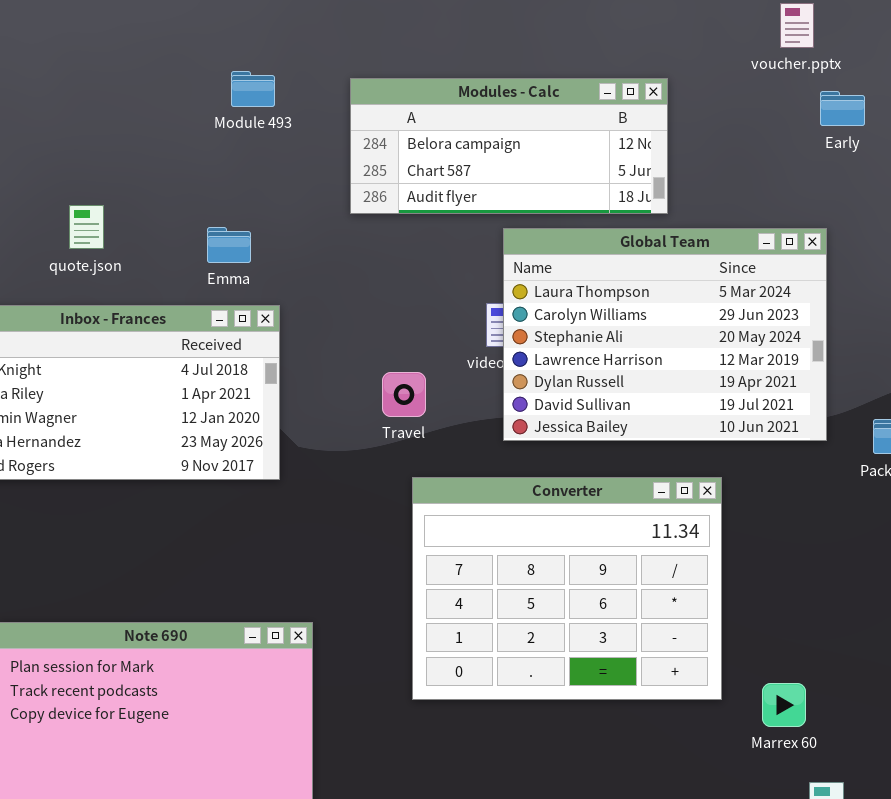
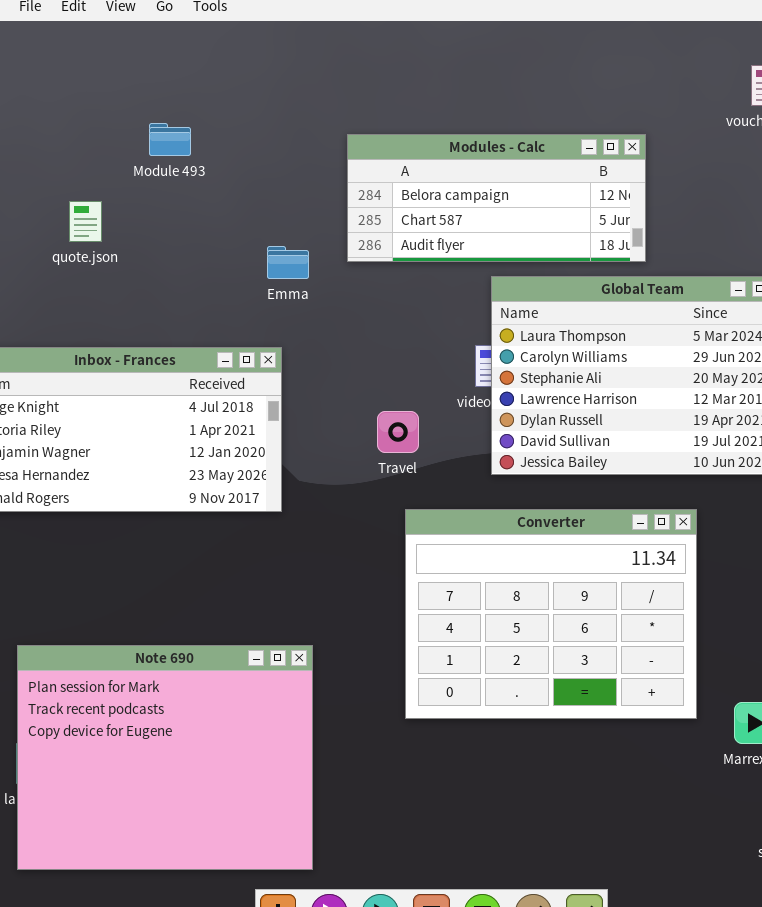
Module 493: [231,71,275,107] -> [149,123,191,156], moved
quote.json: [69,205,104,249] -> [69,201,102,242], moved
Emma: [207,227,251,263] -> [267,246,309,279], moved

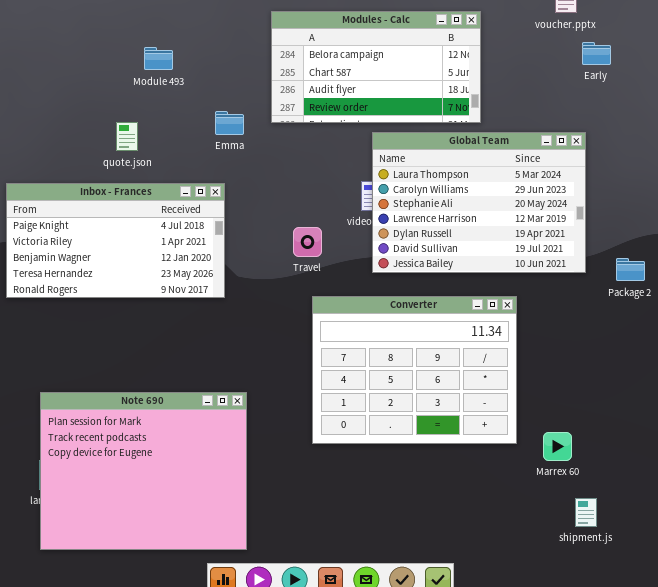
Module 493: [149,123,191,156] -> [144,47,173,70], moved
Modules - Calc: [347,134,646,262] -> [271,11,481,123], resized
quote.json: [69,201,102,242] -> [116,122,138,151], moved

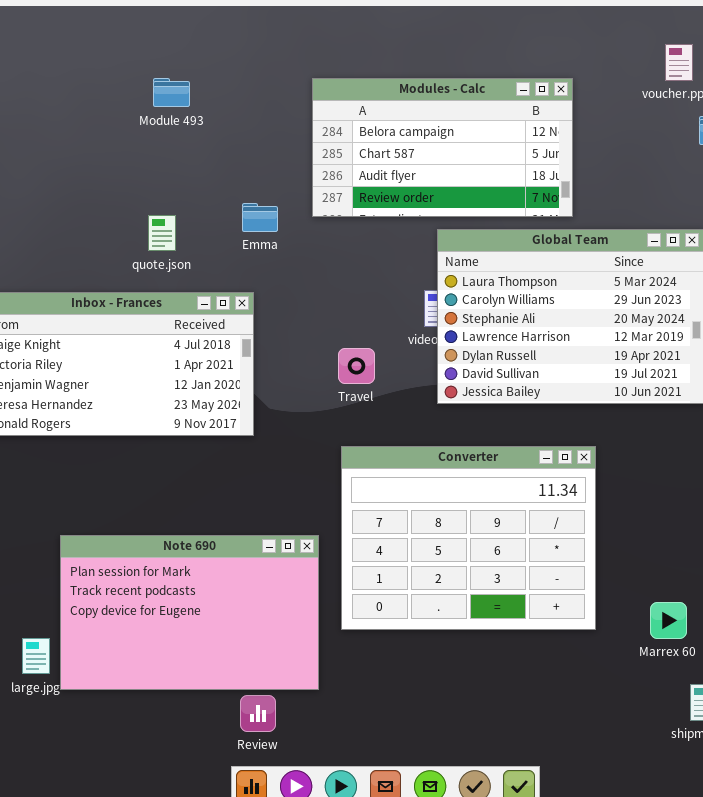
Module 493: [144,47,173,70] -> [153,78,190,107], moved
quote.json: [116,122,138,151] -> [148,215,176,251], moved
Converter: [312,296,517,444] -> [341,446,596,630], moved
Note 690: [40,392,247,550] -> [60,535,319,690], moved, resized

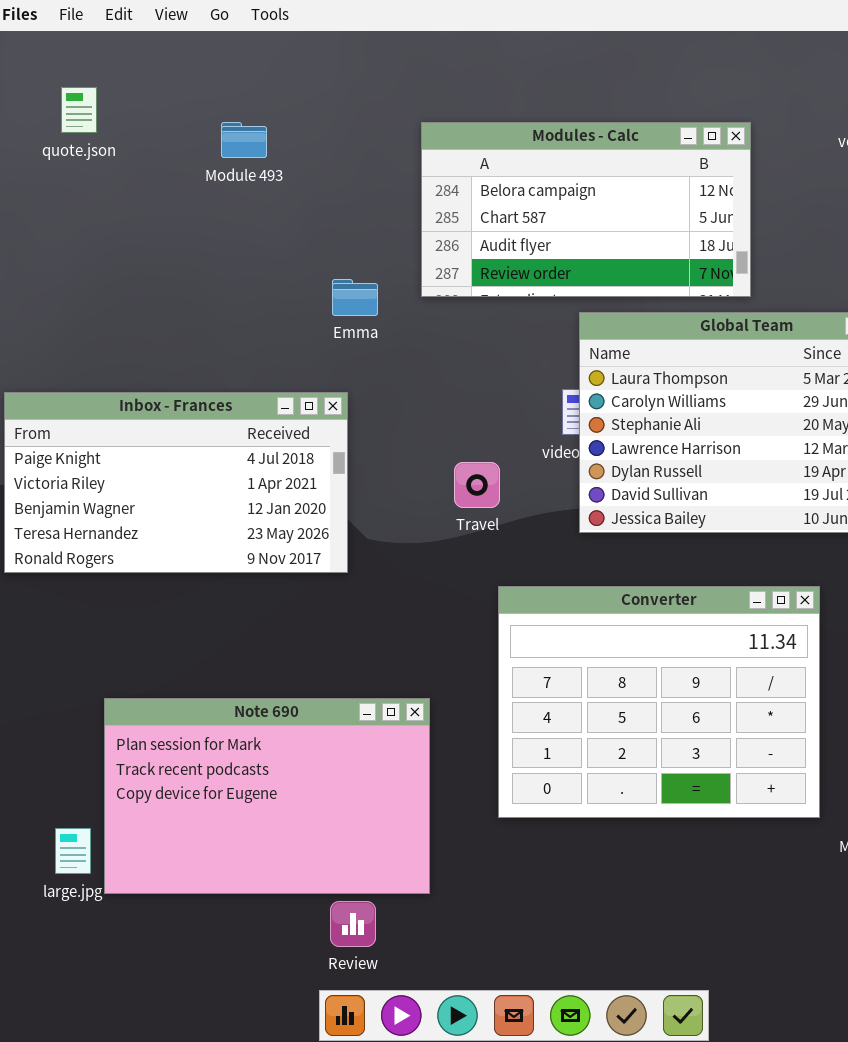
quote.json: [148,215,176,251] -> [61,87,97,133], moved
Converter: [341,446,596,630] -> [498,586,820,818], moved

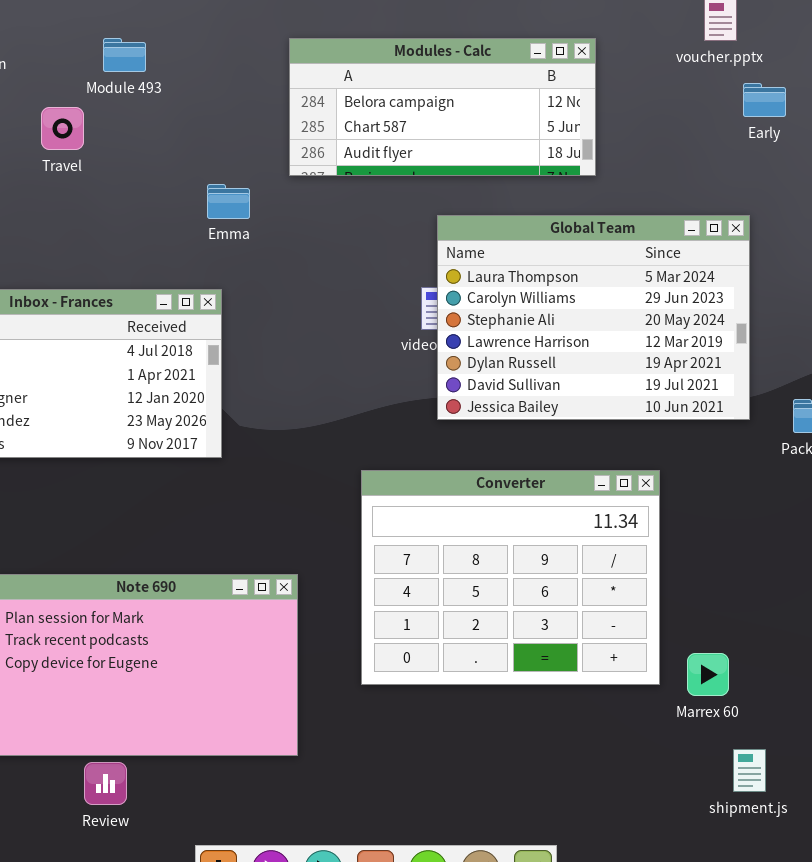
Modules - Calc: [421,122,751,297] -> [289,38,596,176], resized
Travel: [454,462,500,508] -> [41,107,84,150], moved
Review: [330,901,376,947] -> [84,762,127,805], moved

